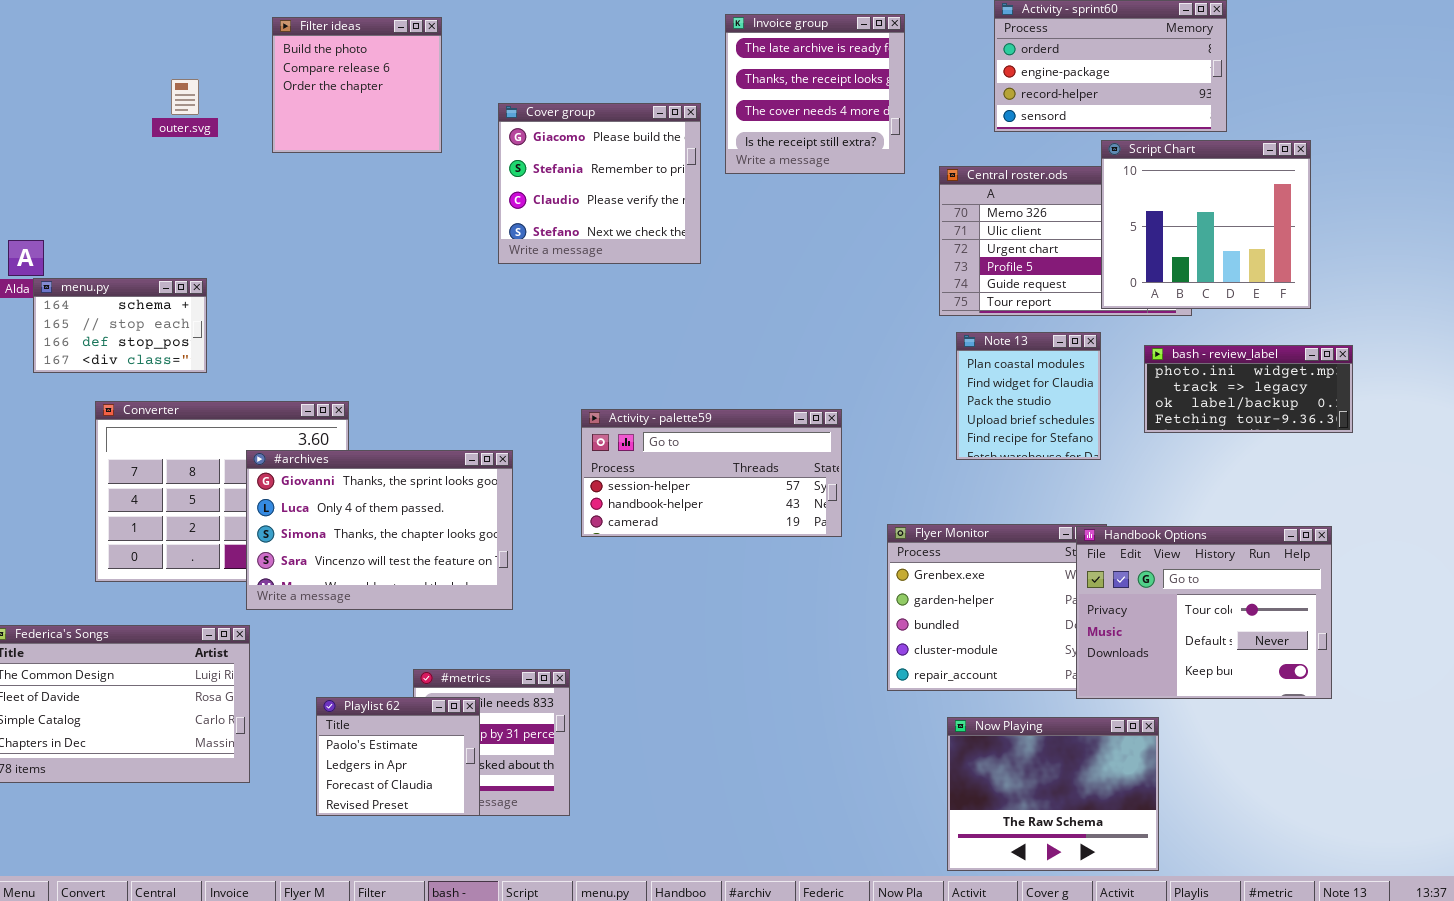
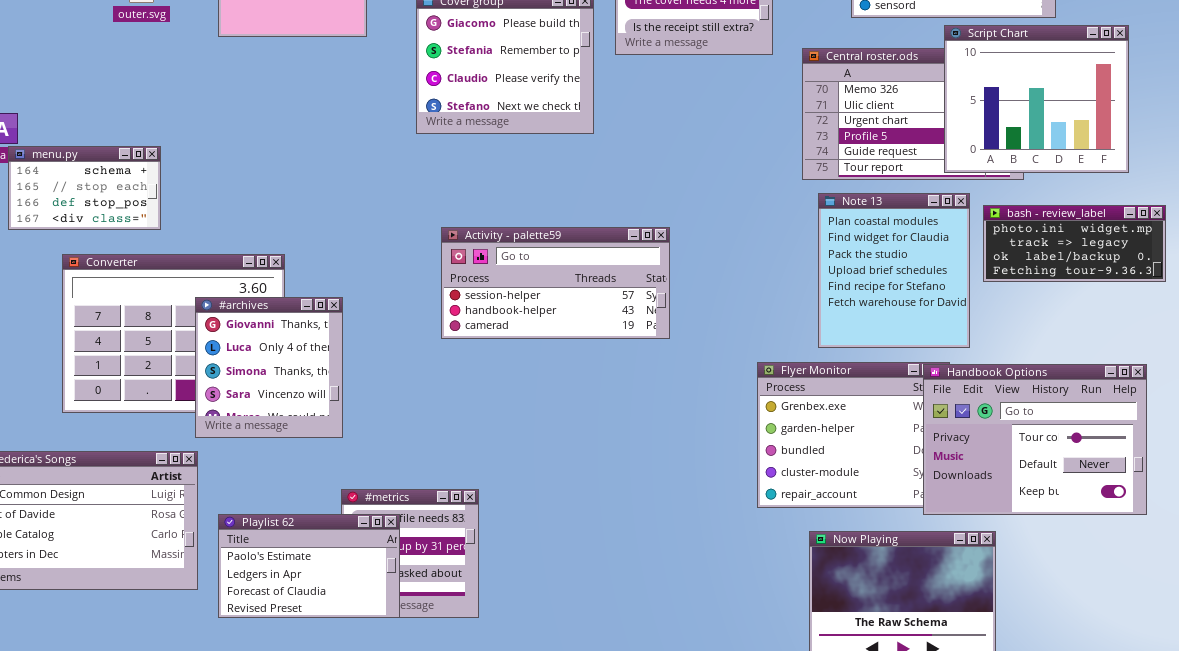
Note 13: [956,332,1101,460] -> [818,193,970,348], resized
Activity - palette59: [581,409,842,537] -> [441,227,670,339], moved
#archives: [246,450,513,610] -> [195,297,343,438], resized
Playlist 62: [316,697,480,816] -> [218,514,400,618], resized

